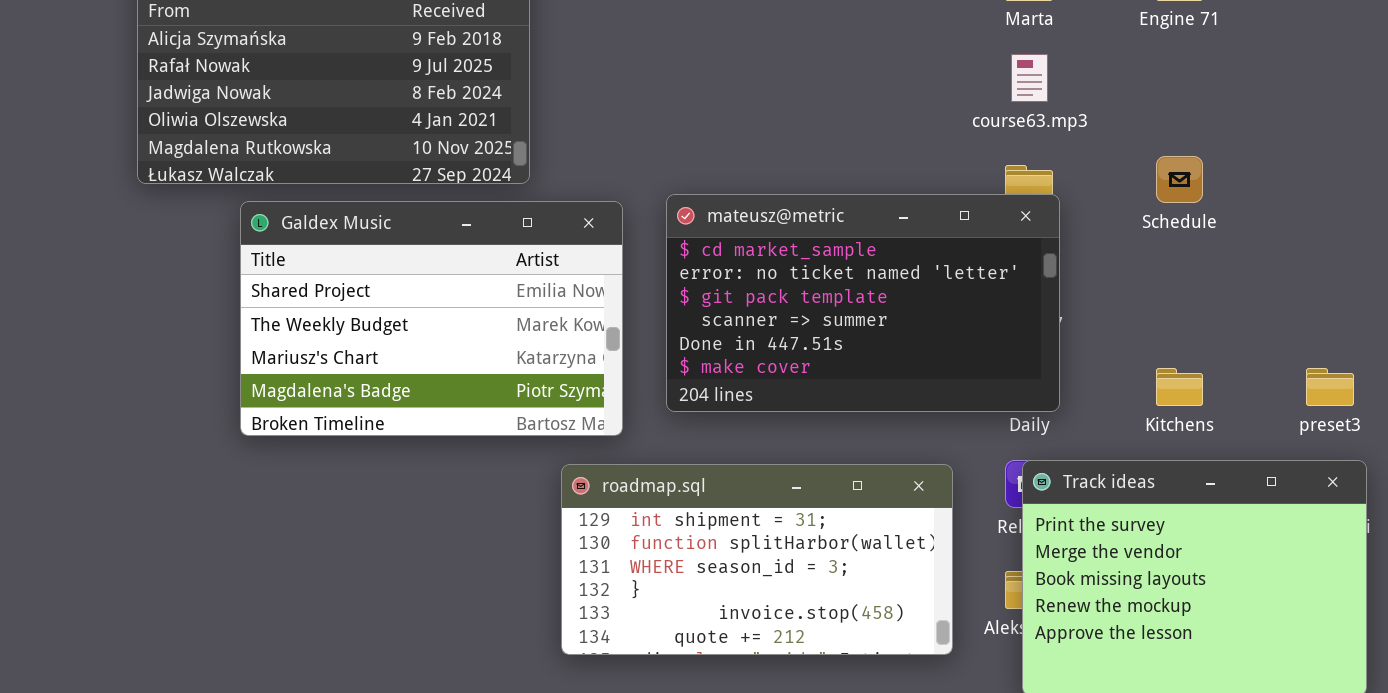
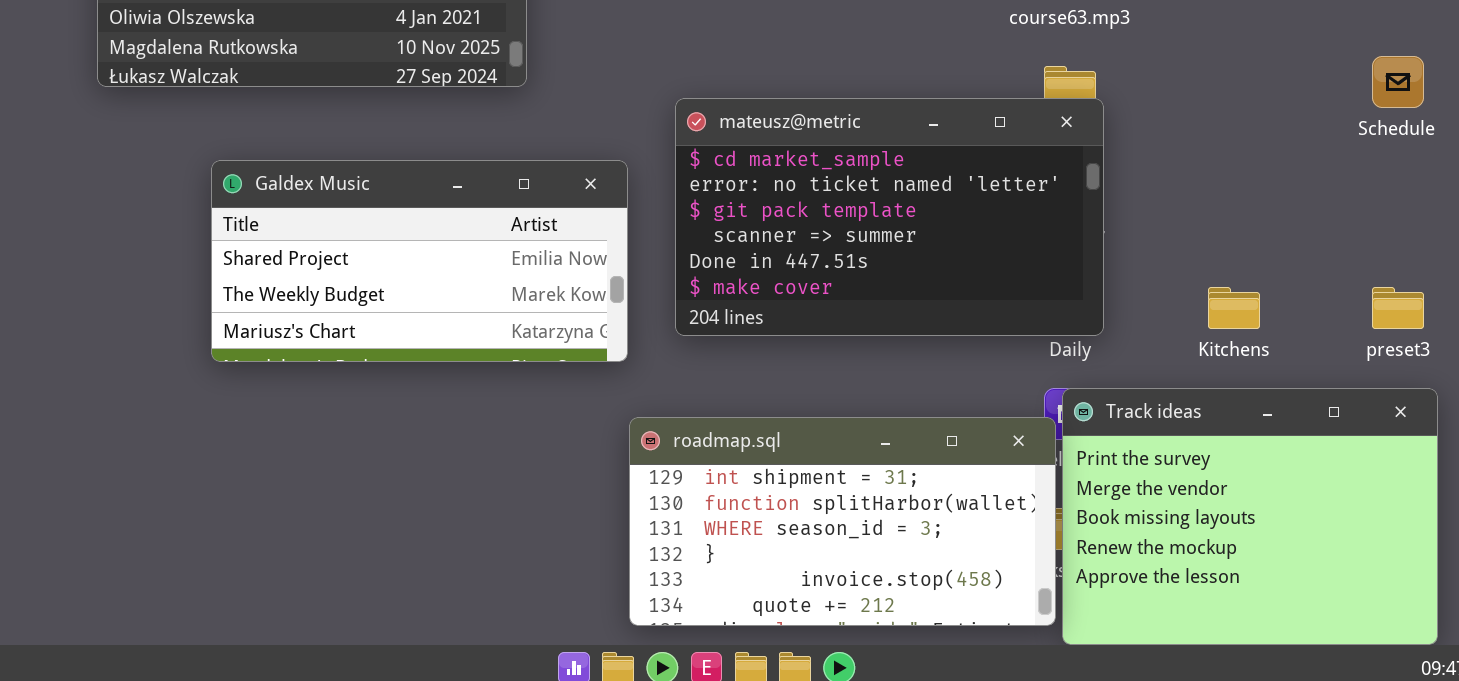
Schedule: [1156,156,1203,203] -> [1372,56,1424,108], moved
Galdex Music: [240,201,623,436] -> [211,160,628,362], resized
roadmap.sql: [561,464,953,655] -> [629,417,1056,626], moved

